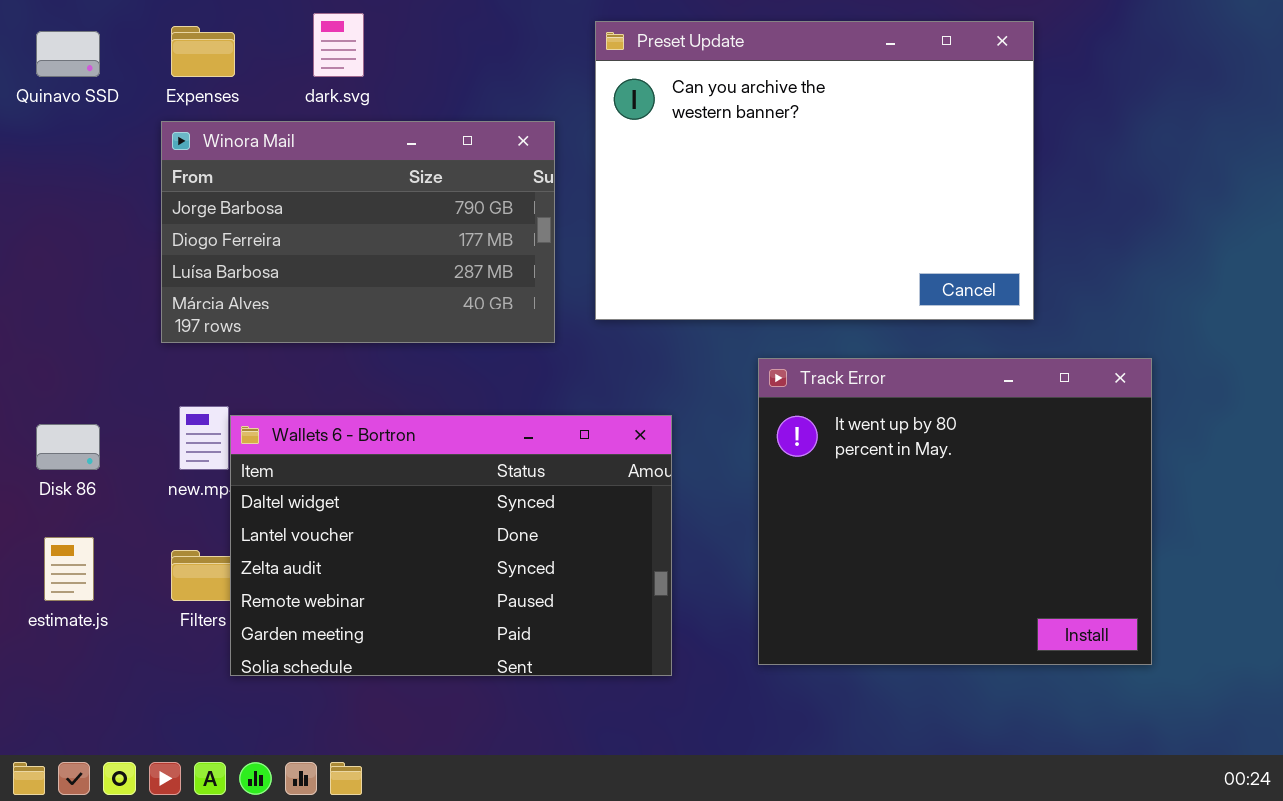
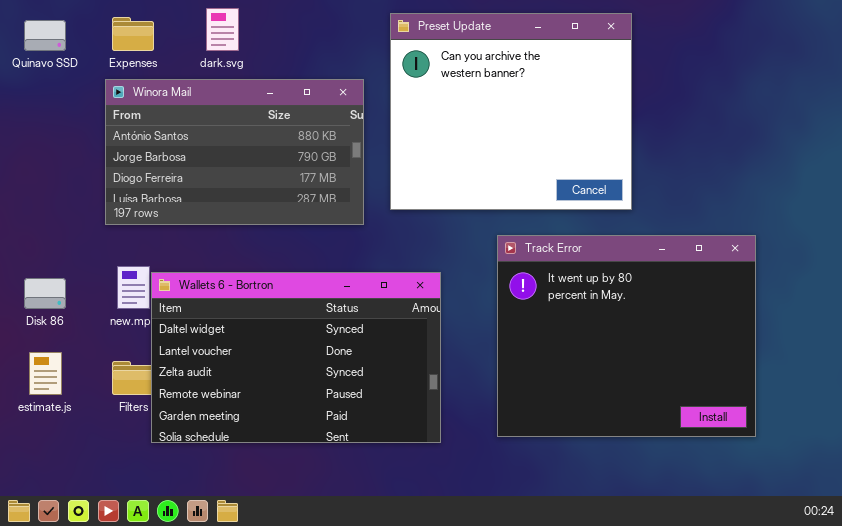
Preset Update: [595,21,1034,320] -> [390,13,632,210], resized
Winora Mail: [161,121,555,343] -> [105,79,364,225], scrolled up 1 row

